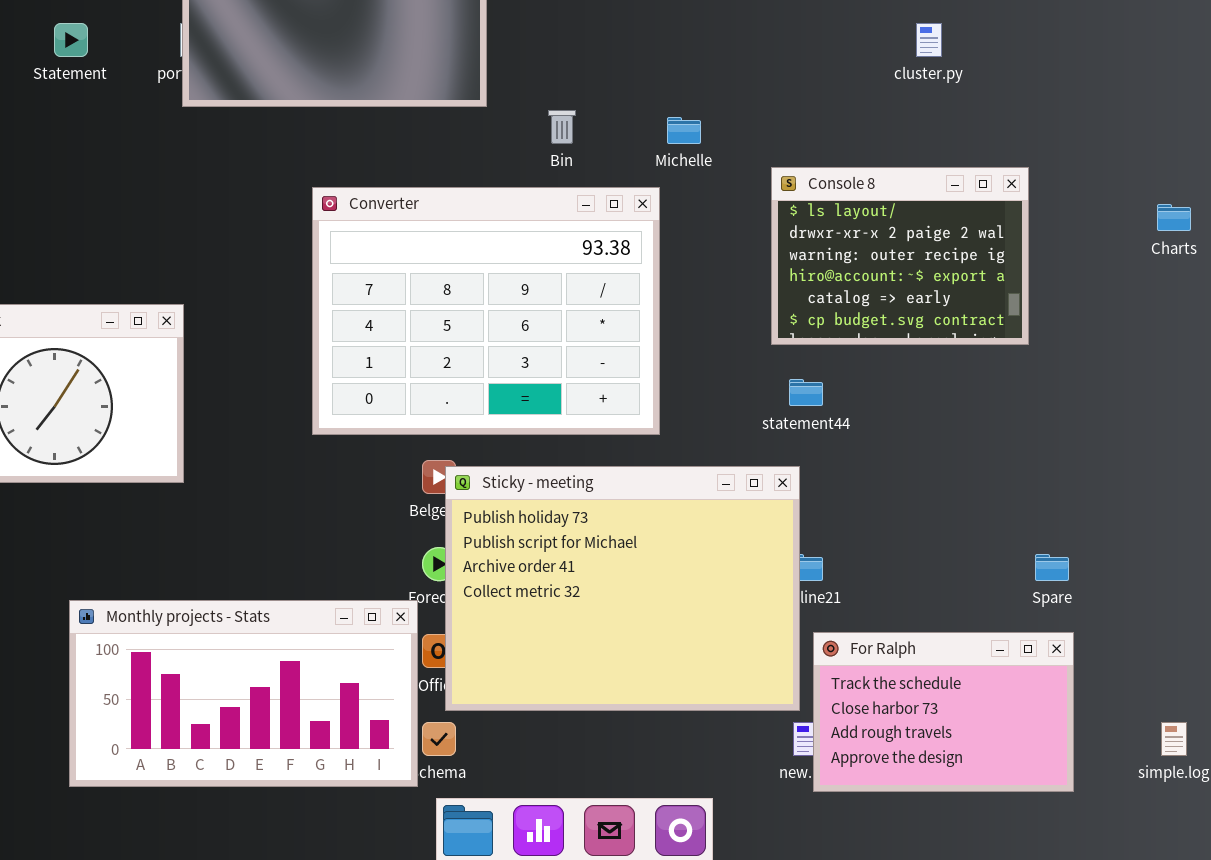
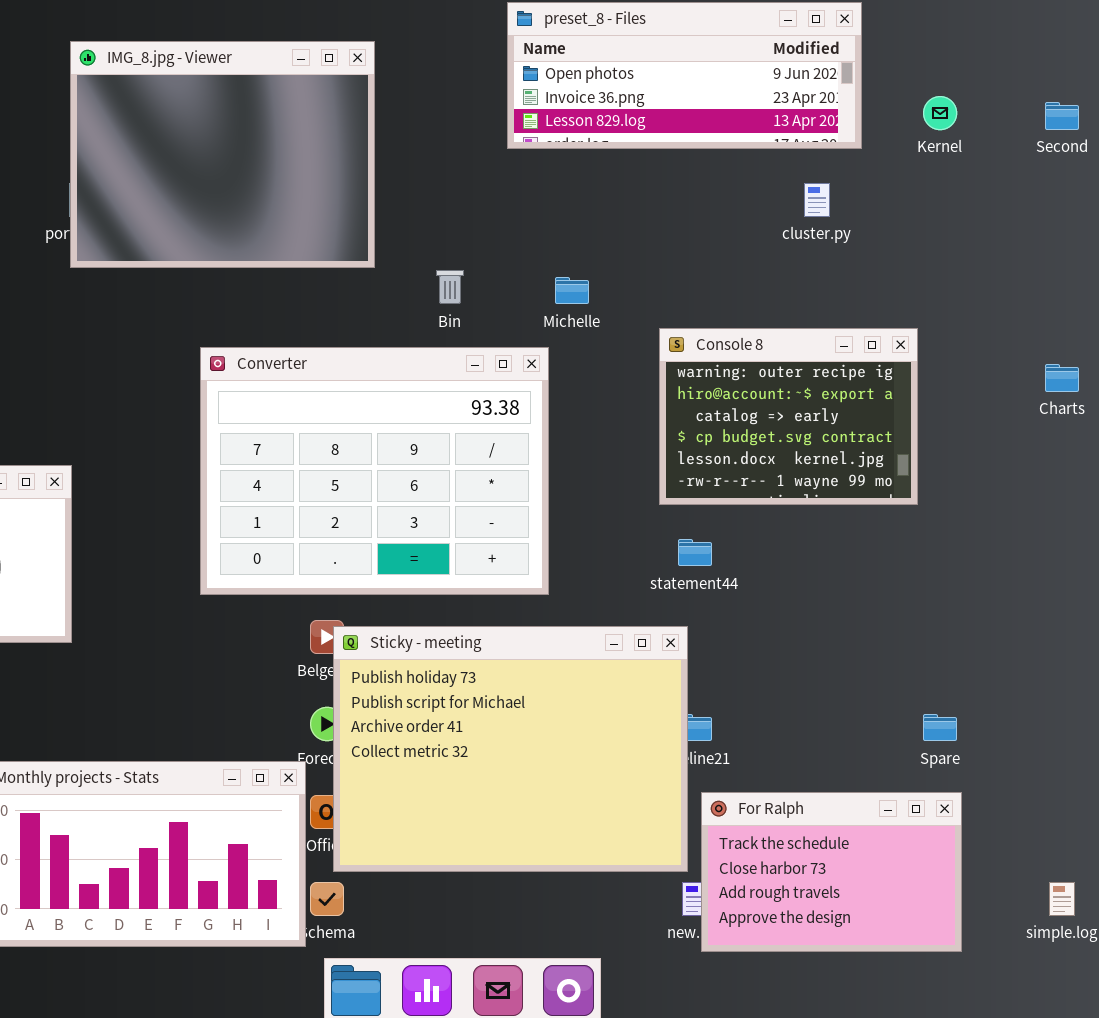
Console 8: [771,167,1029,345] -> [659,328,918,505], scrolled down 2 rows

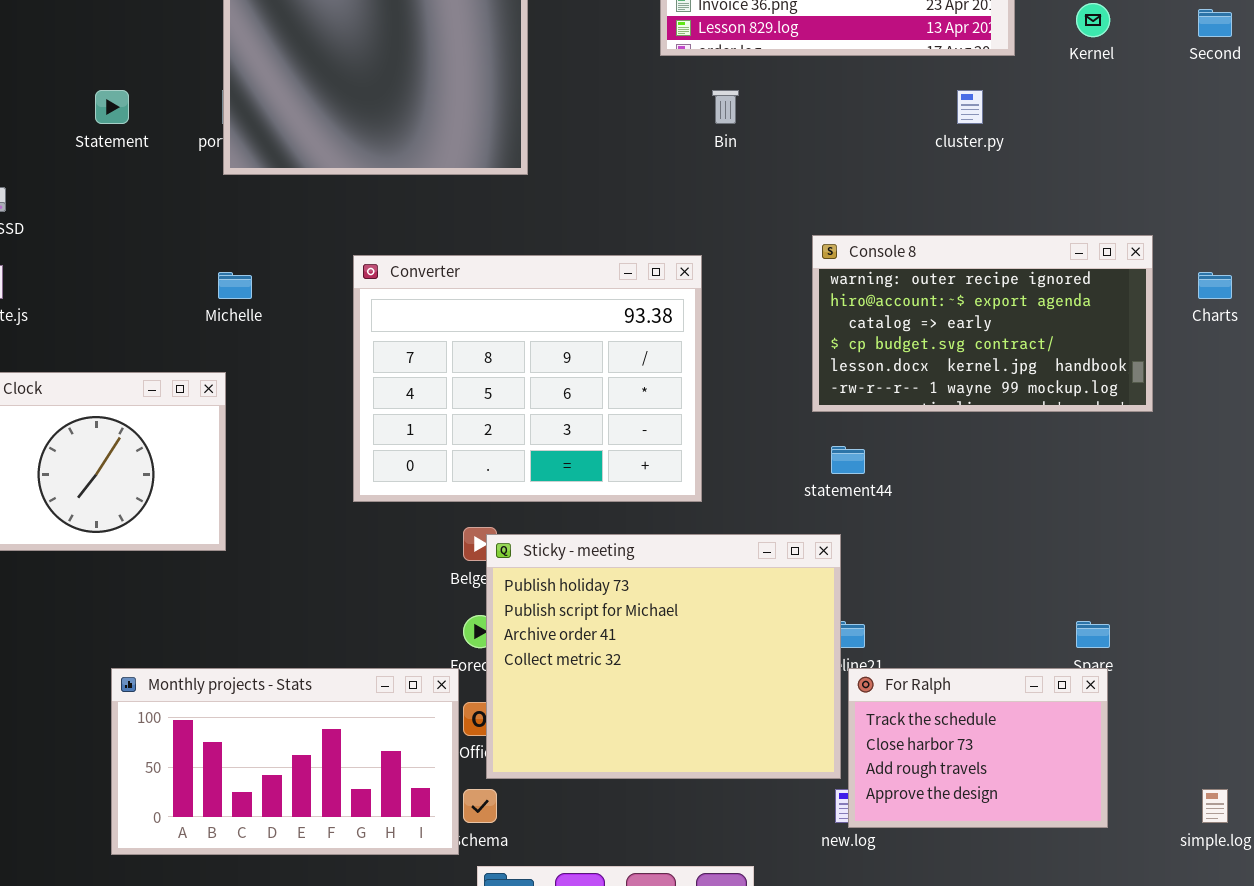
Bin: [436,270,464,304] -> [712,90,739,124], moved
Michelle: [555,277,589,304] -> [218,272,252,299], moved
Console 8: [659,328,918,505] -> [812,235,1153,412], resized
For Ralph: [701,792,962,952] -> [848,668,1108,828], moved

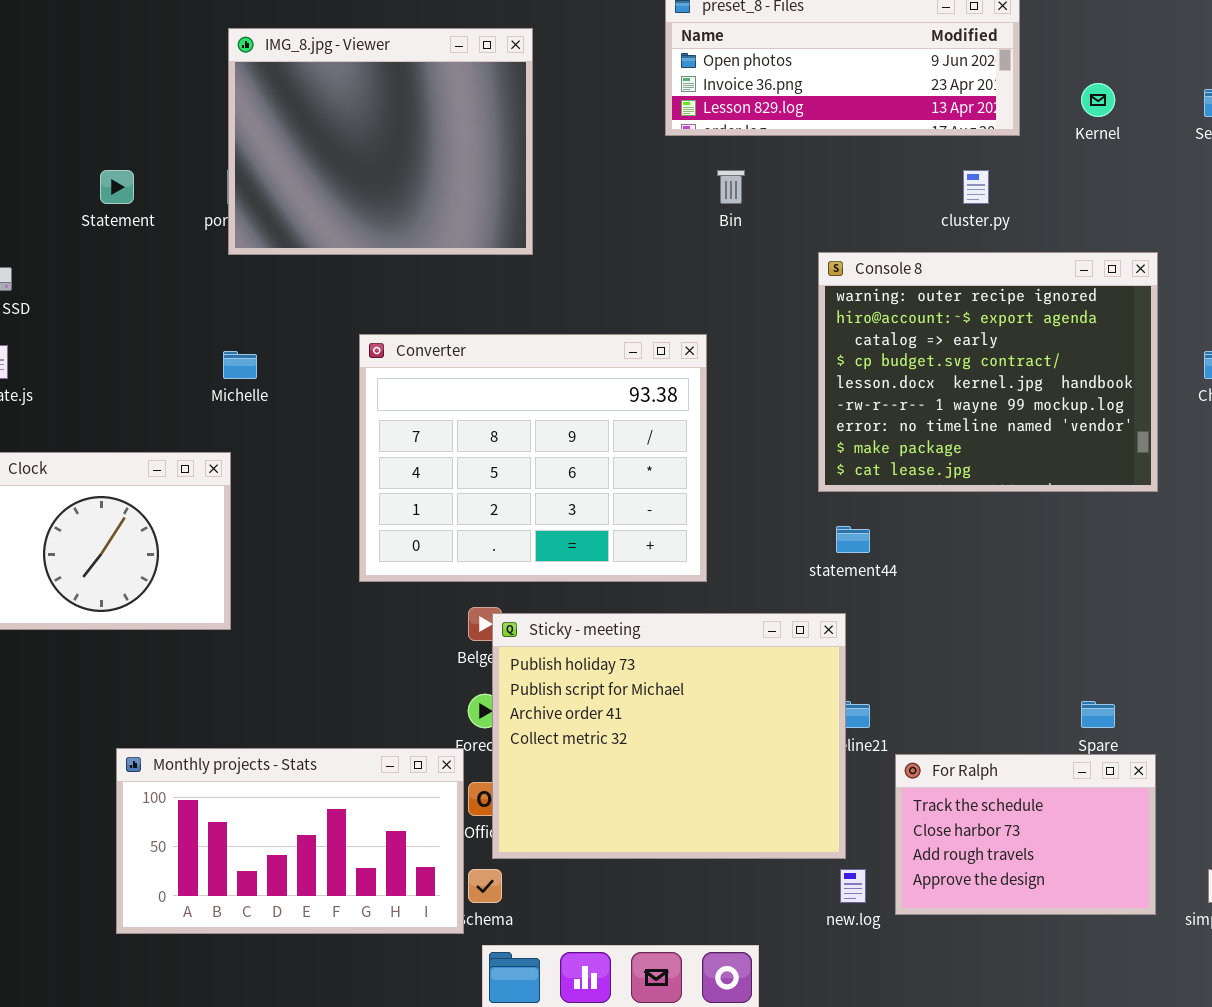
Console 8: [812,235,1153,412] -> [818,252,1158,492], resized
For Ralph: [848,668,1108,828] -> [895,754,1156,915], moved

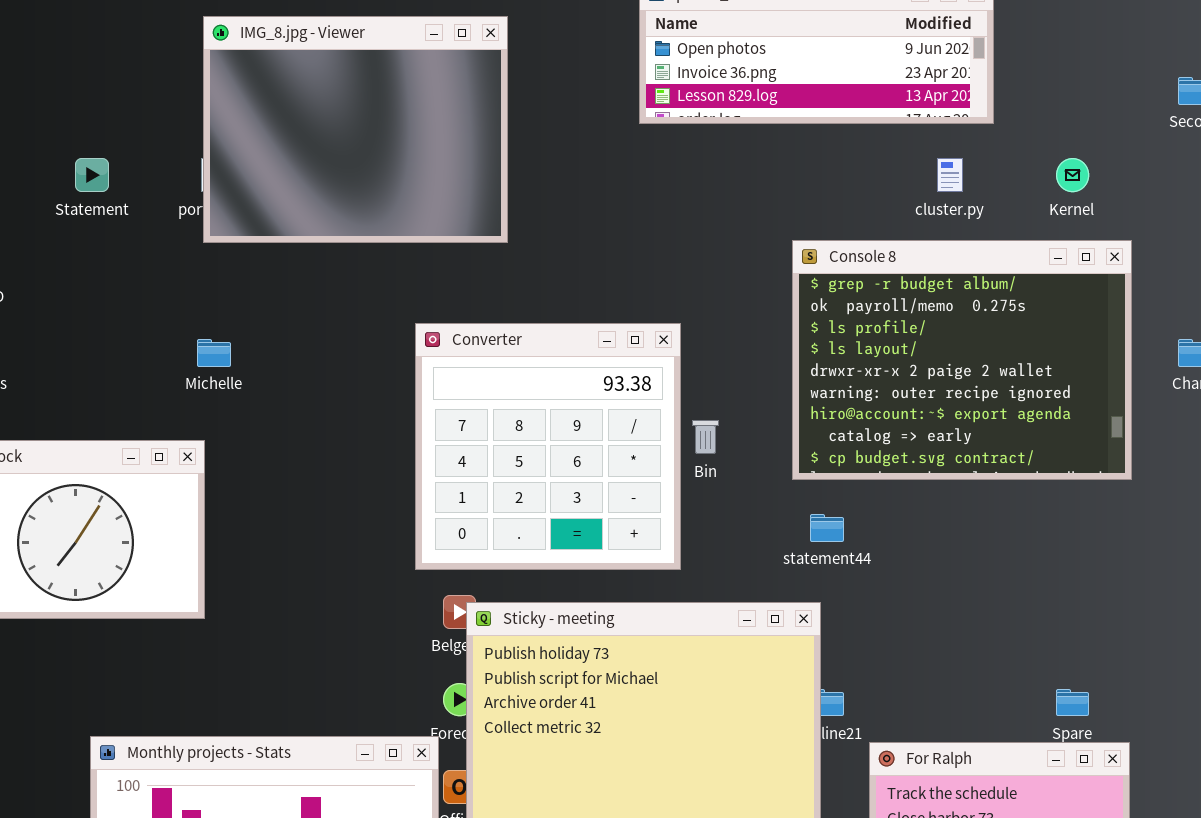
Kernel: [1081,83,1115,117] -> [1056,158,1089,192], moved
Bin: [717,170,745,204] -> [692,420,719,454], moved
Console 8: [818,252,1158,492] -> [792,240,1132,480], scrolled up 5 rows
Converter: [359,334,707,582] -> [415,323,681,570], resized

